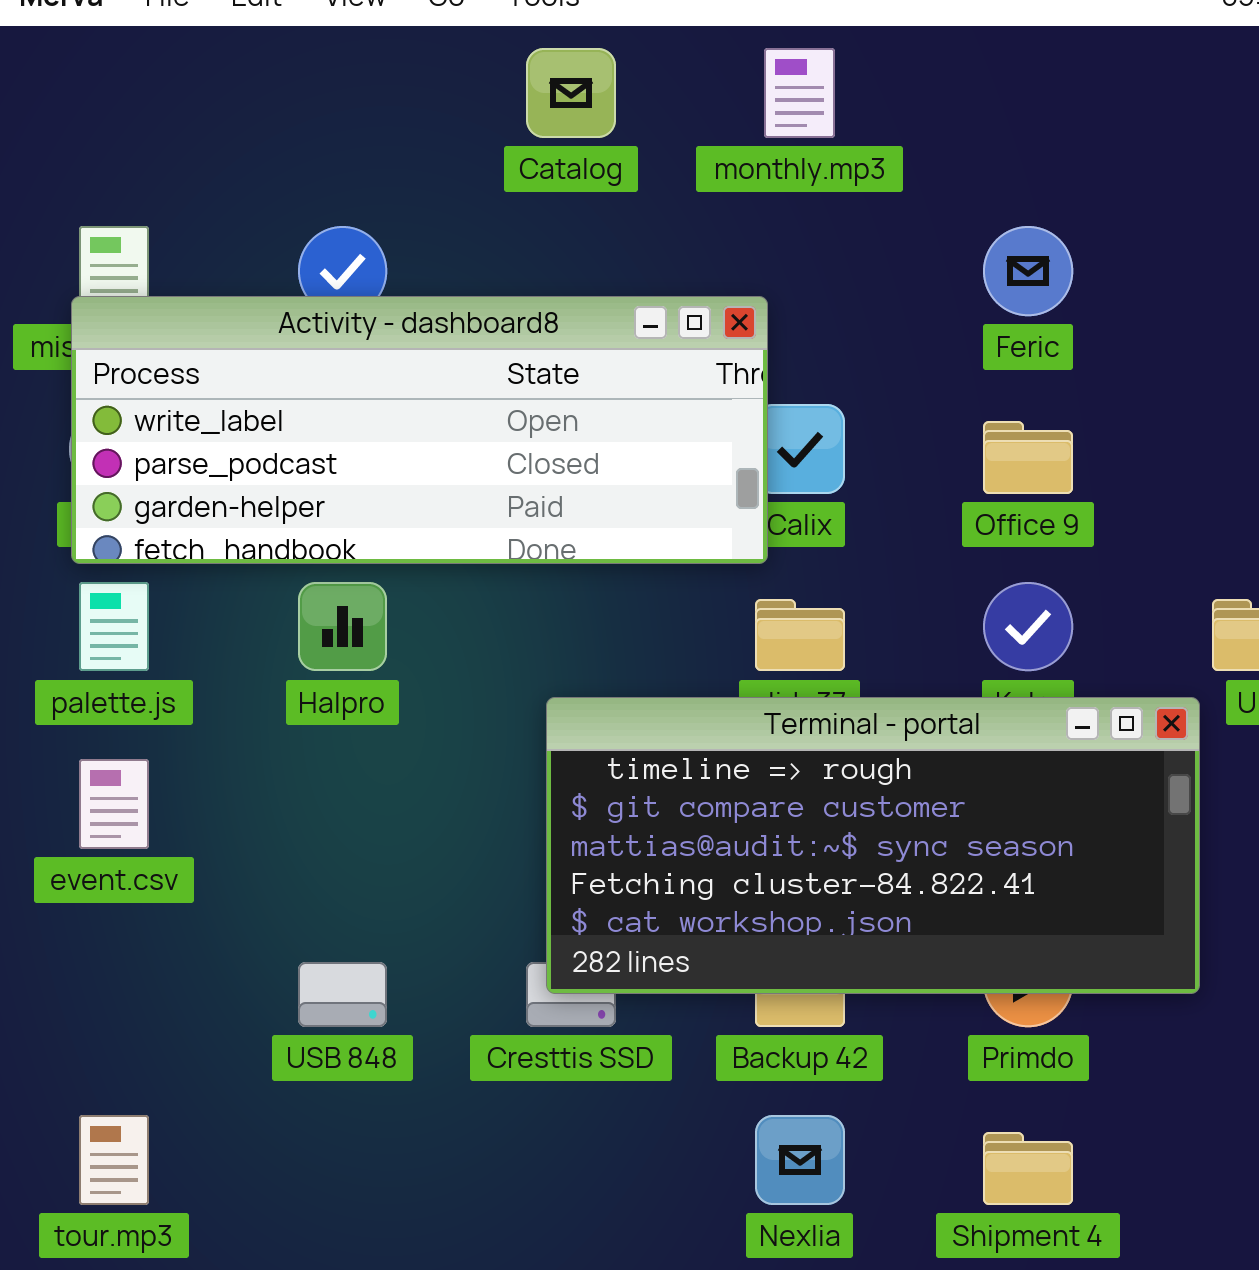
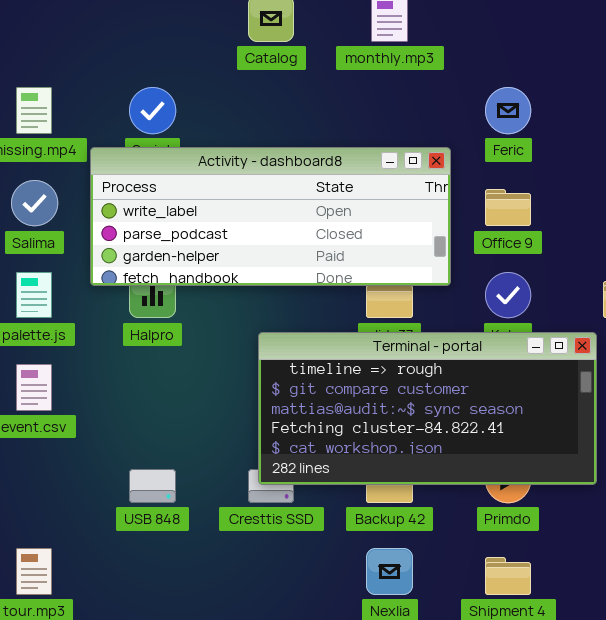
Activity - dashboard8: [71,296,768,564] -> [90,147,451,286], moved

